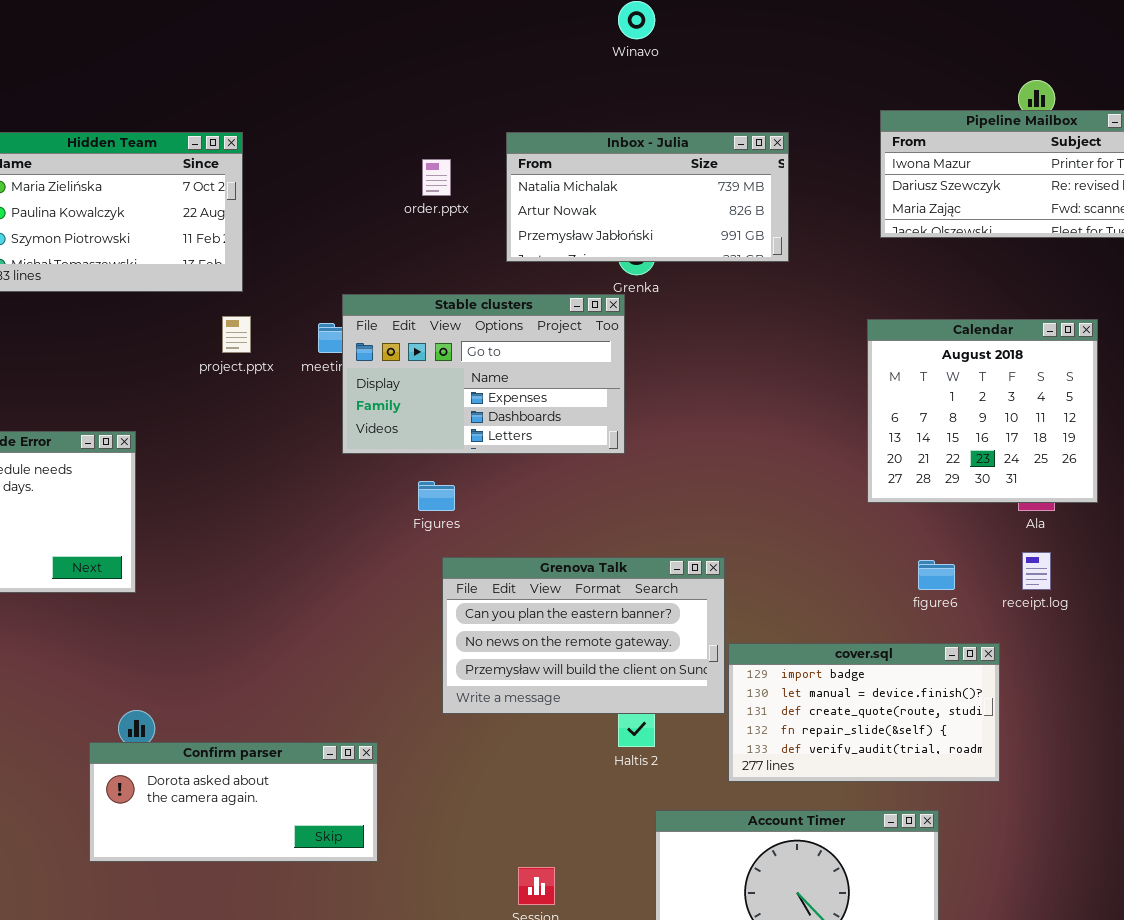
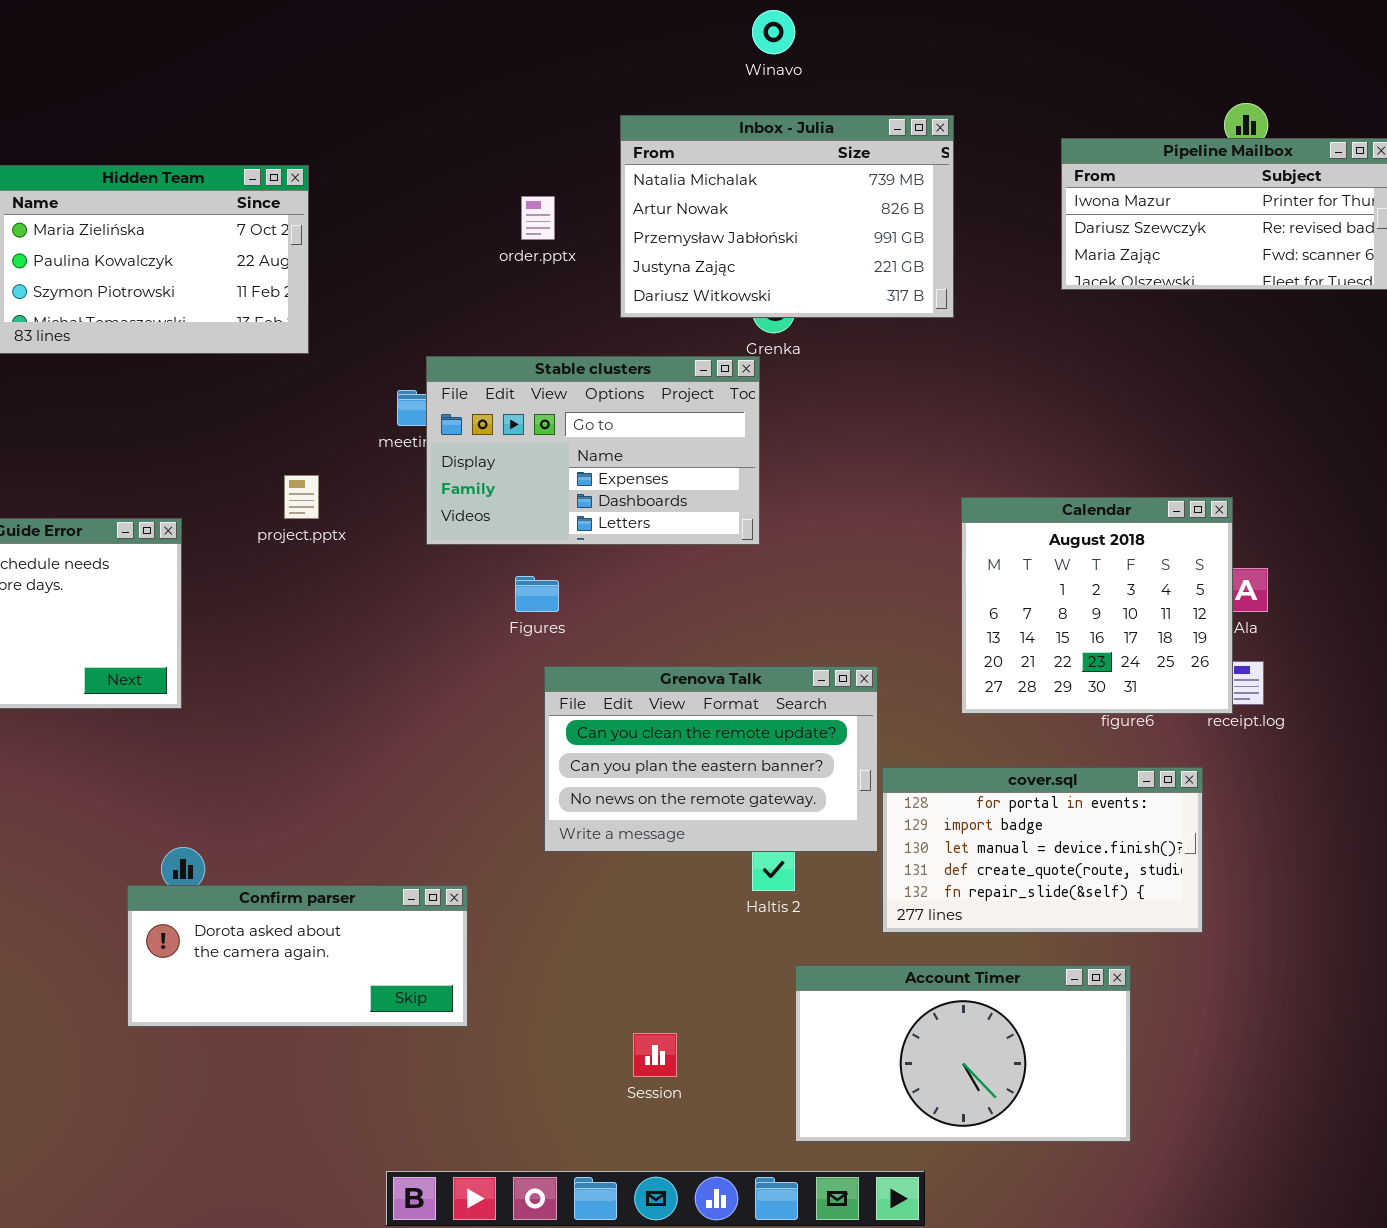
Inbox - Julia: [506,132,789,262] -> [620,115,954,318], resized
project.pptx: [222,316,251,353] -> [284,475,319,519], moved
Calendar: [867,319,1098,503] -> [961,497,1233,714], moved
Grenova Talk: [442,557,725,714] -> [544,666,878,852], scrolled up 1 row
cover.sql: [728,643,1000,782] -> [882,767,1203,933], scrolled up 1 row

